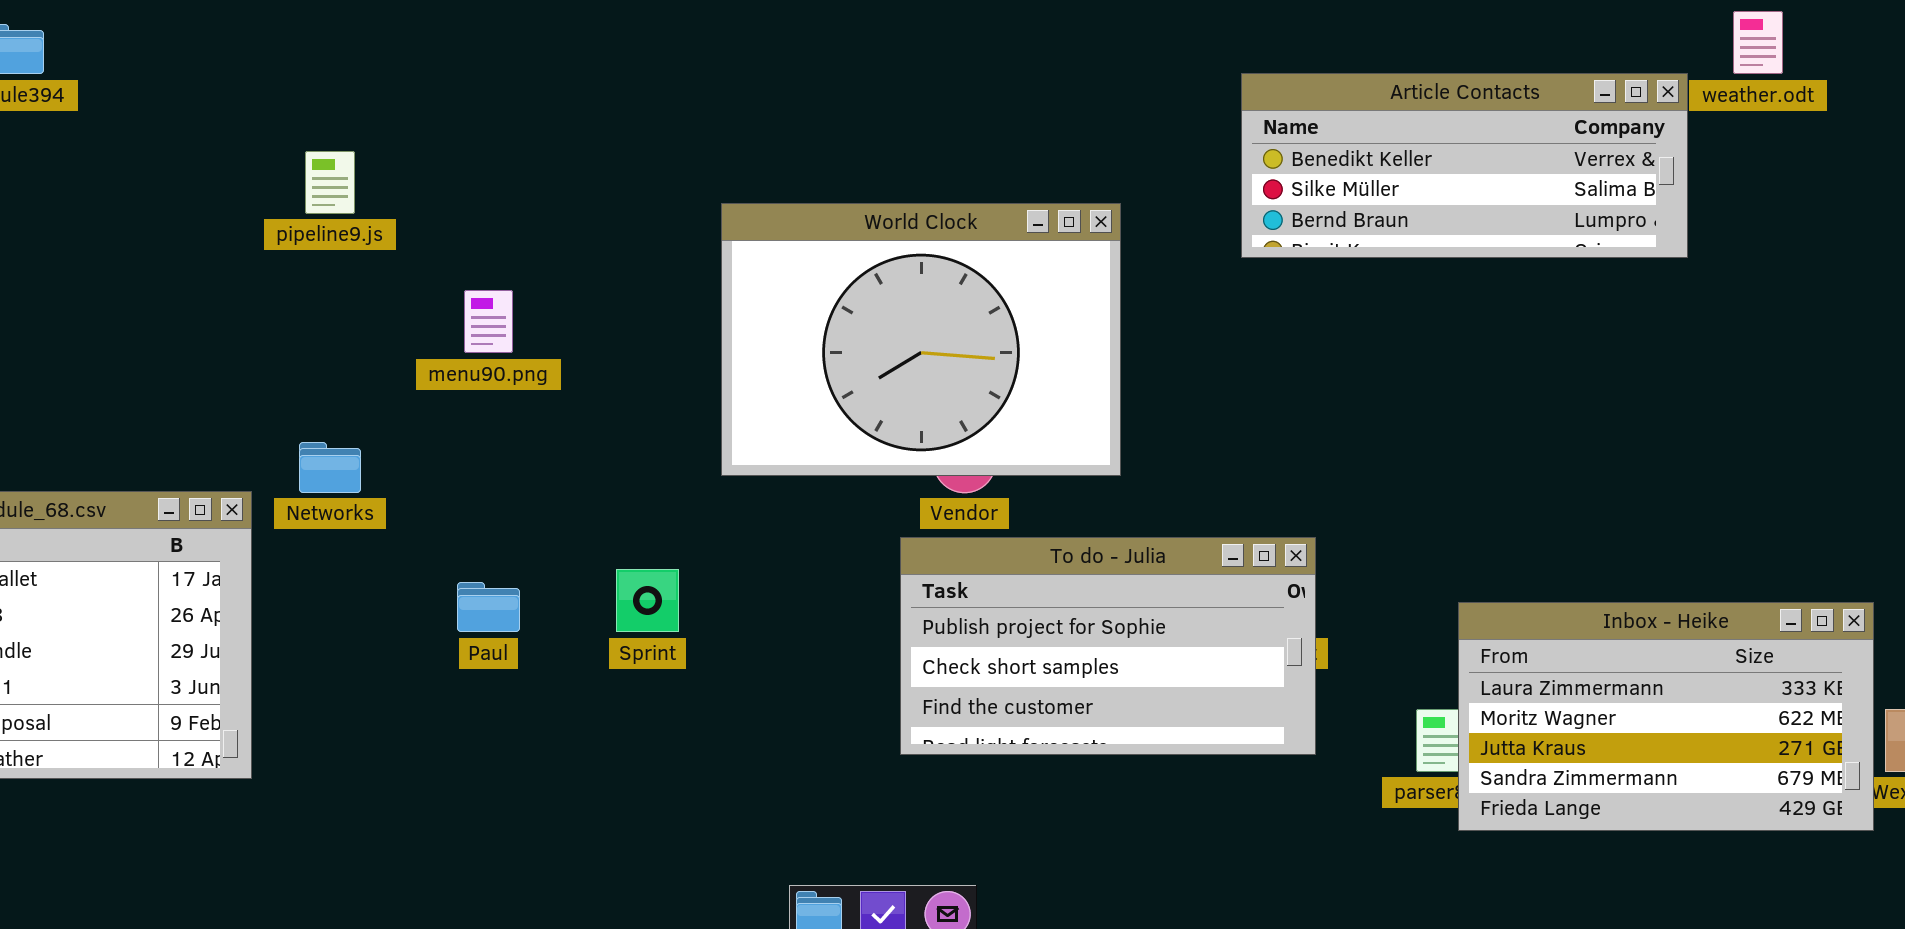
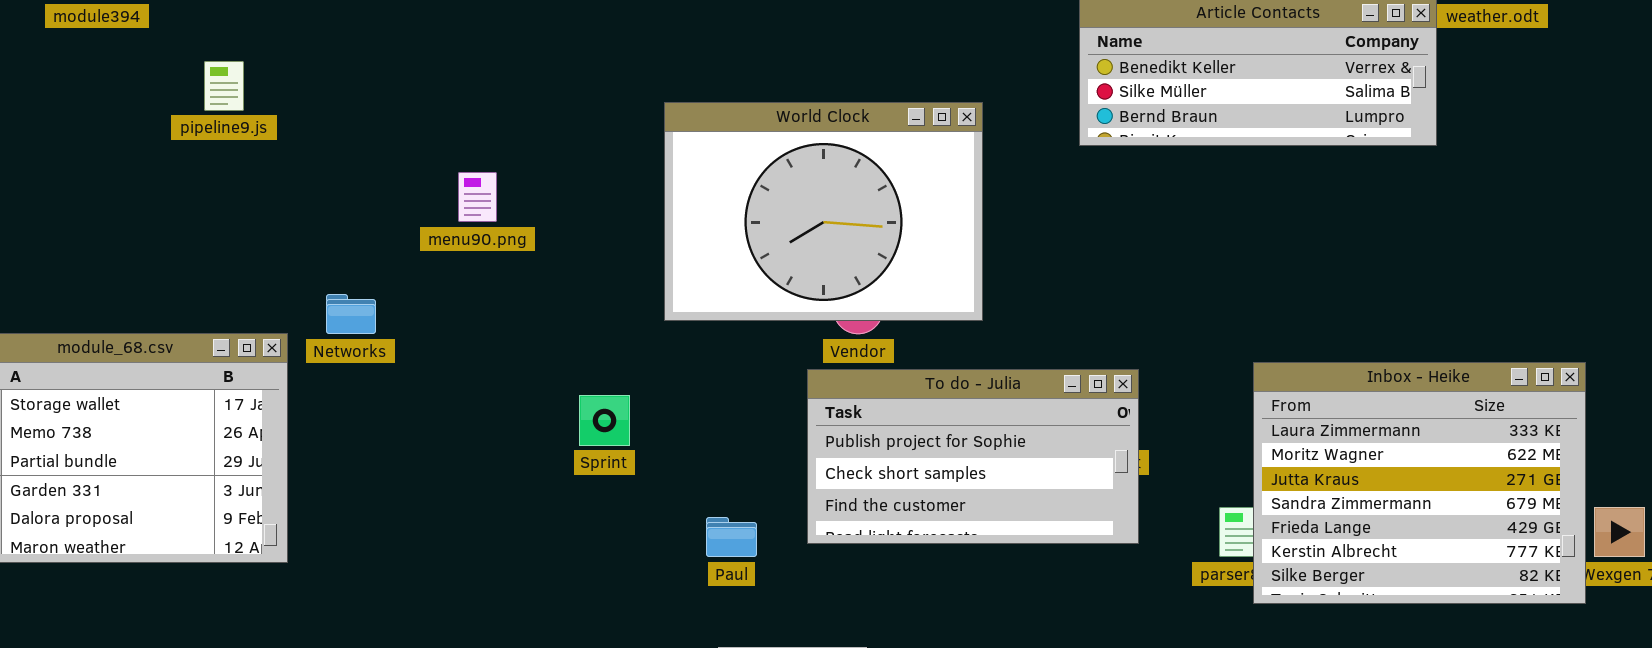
pipeline9.js: [305,151,355,214] -> [204,61,244,111], moved
Paul: [457,582,520,632] -> [706,517,757,557], moved
Inbox - Heike: [1458,602,1874,831] -> [1253,362,1586,604], resized

